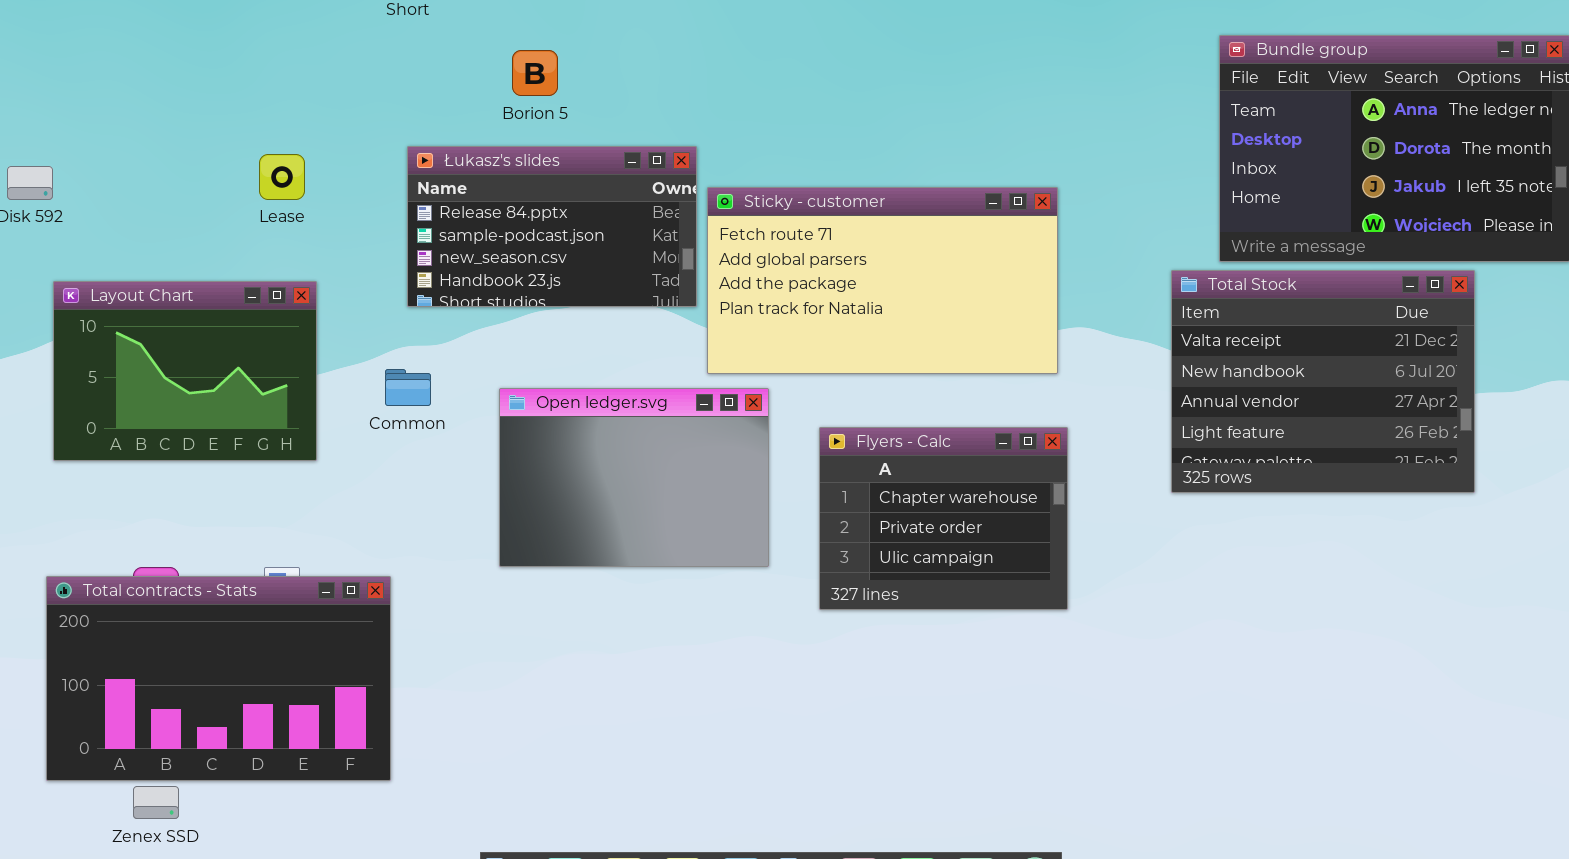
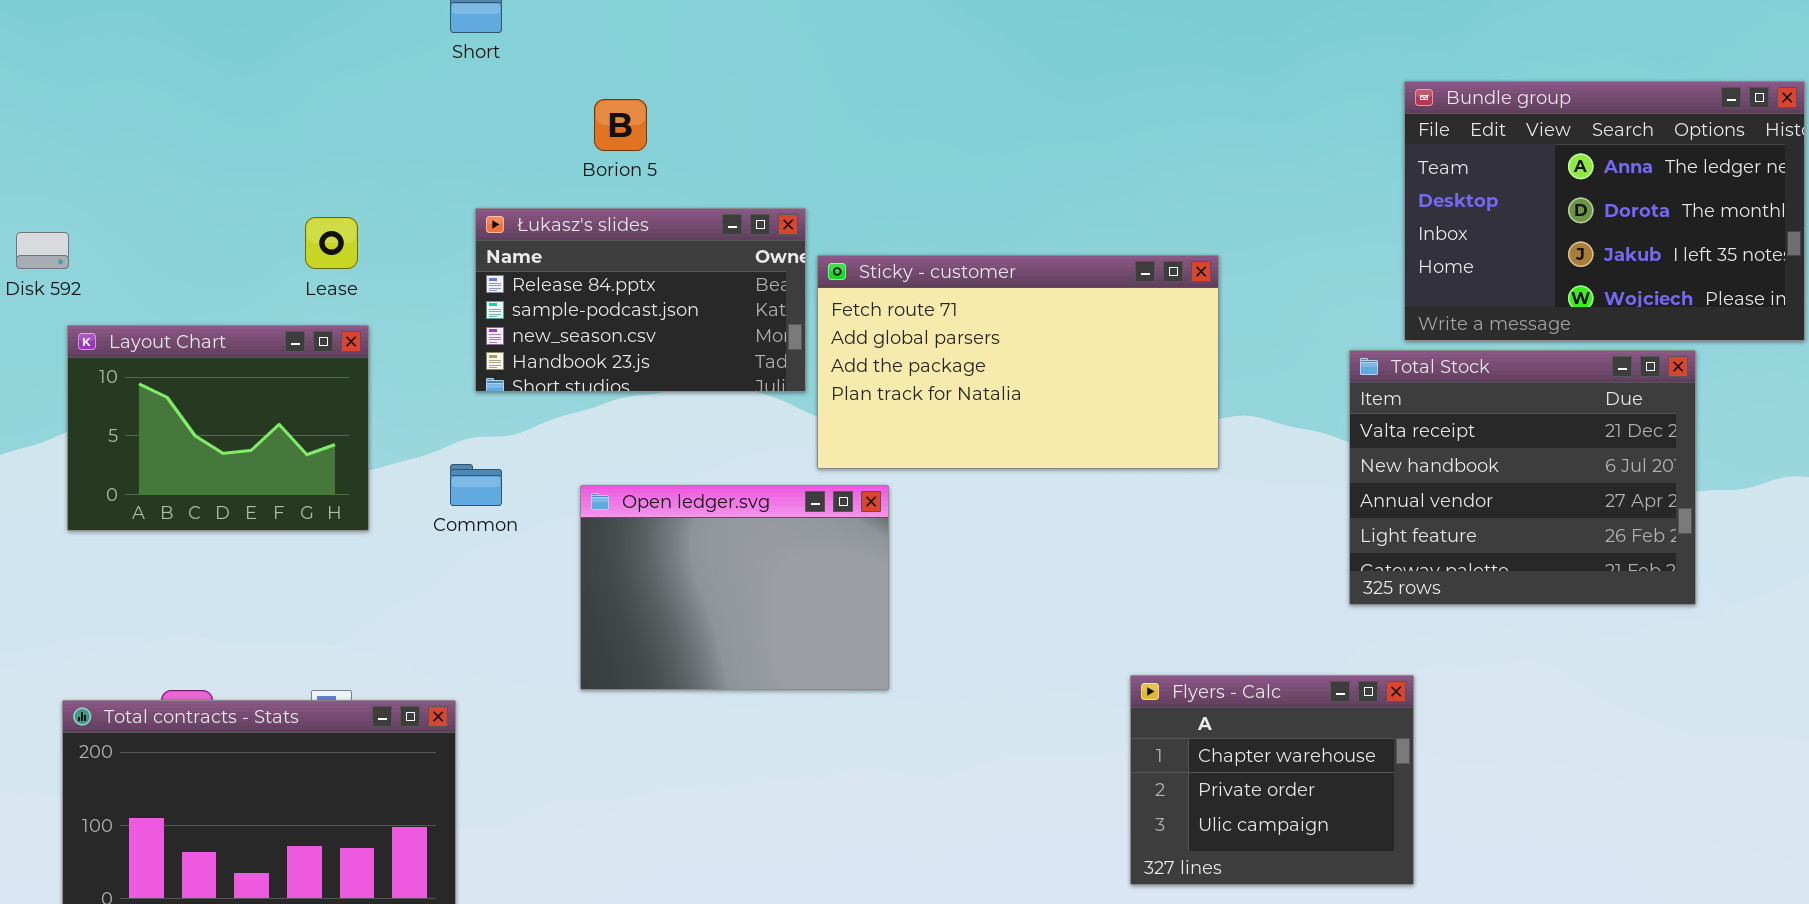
Layout Chart: [53,281,317,461] -> [67,325,369,531], moved
Flyers - Calc: [819,427,1068,610] -> [1130,675,1414,885], moved

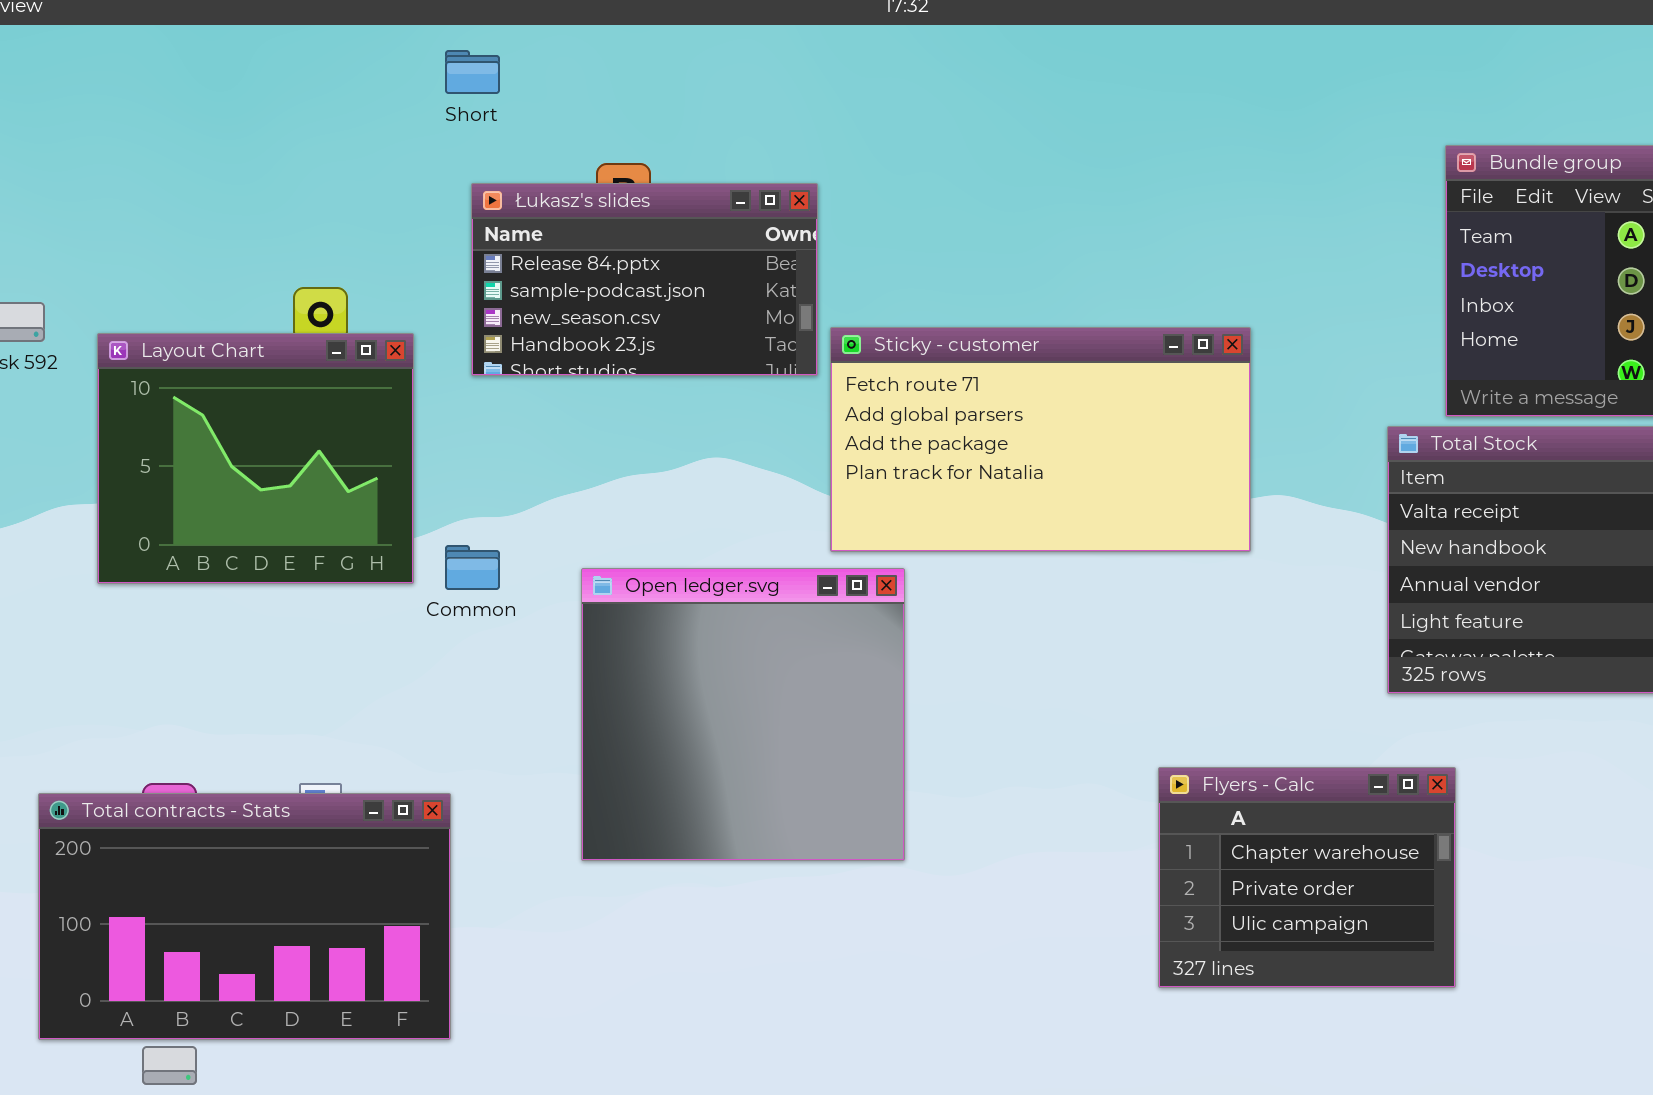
Łukasz's slides: [475,208,806,392] -> [471,183,818,376], moved
Layout Chart: [67,325,369,531] -> [97,333,414,584], moved, resized
Open ledger.svg: [580,485,889,690] -> [581,568,905,861], resized

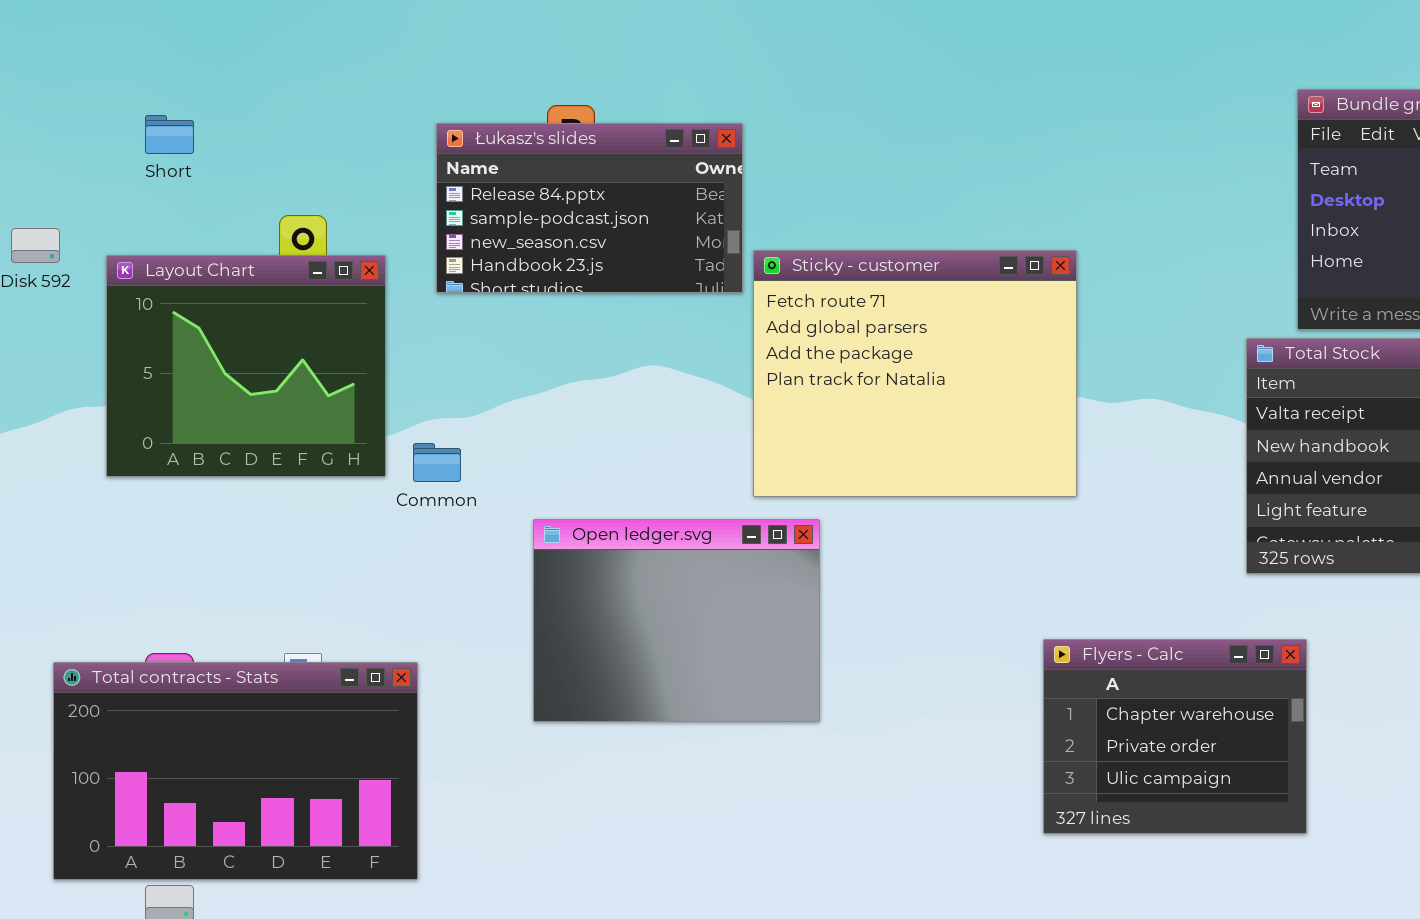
Short: [445,50,500,94] -> [145,115,194,154], moved
Sticky - customer: [830,327,1251,552] -> [753,250,1077,497], resized
Open ledger.svg: [581,568,905,861] -> [533,519,820,722], resized

